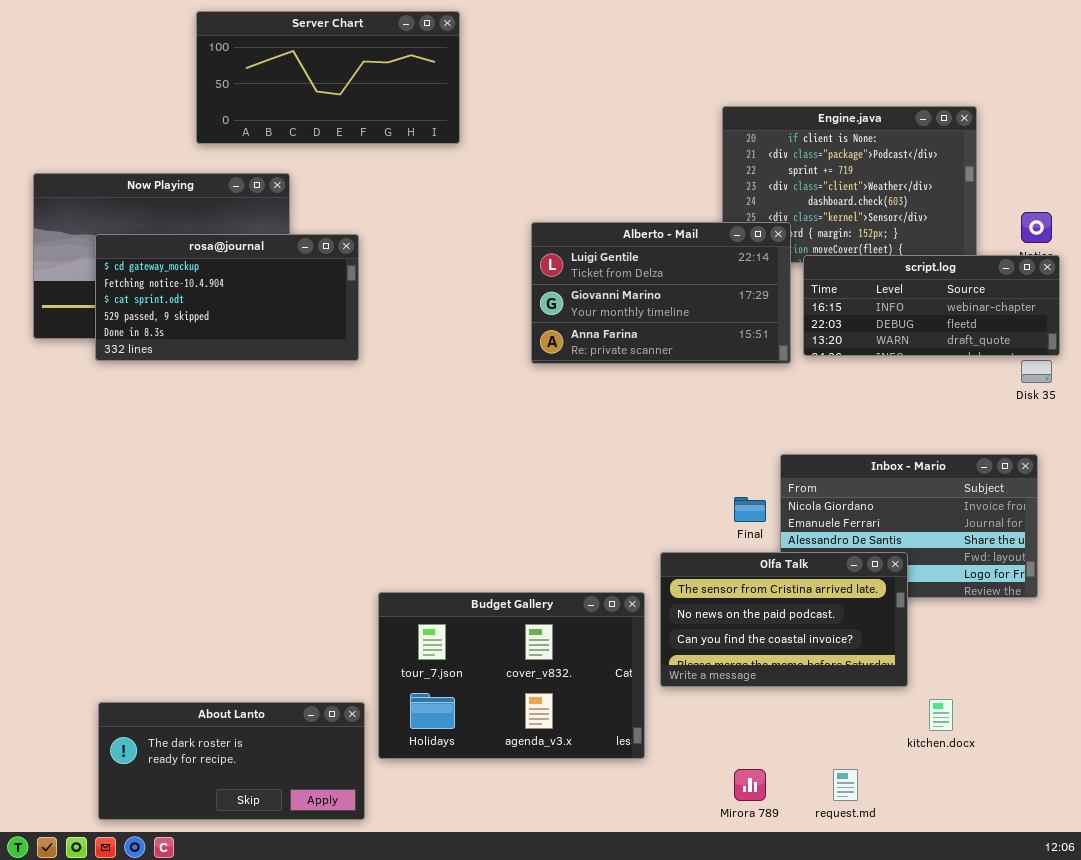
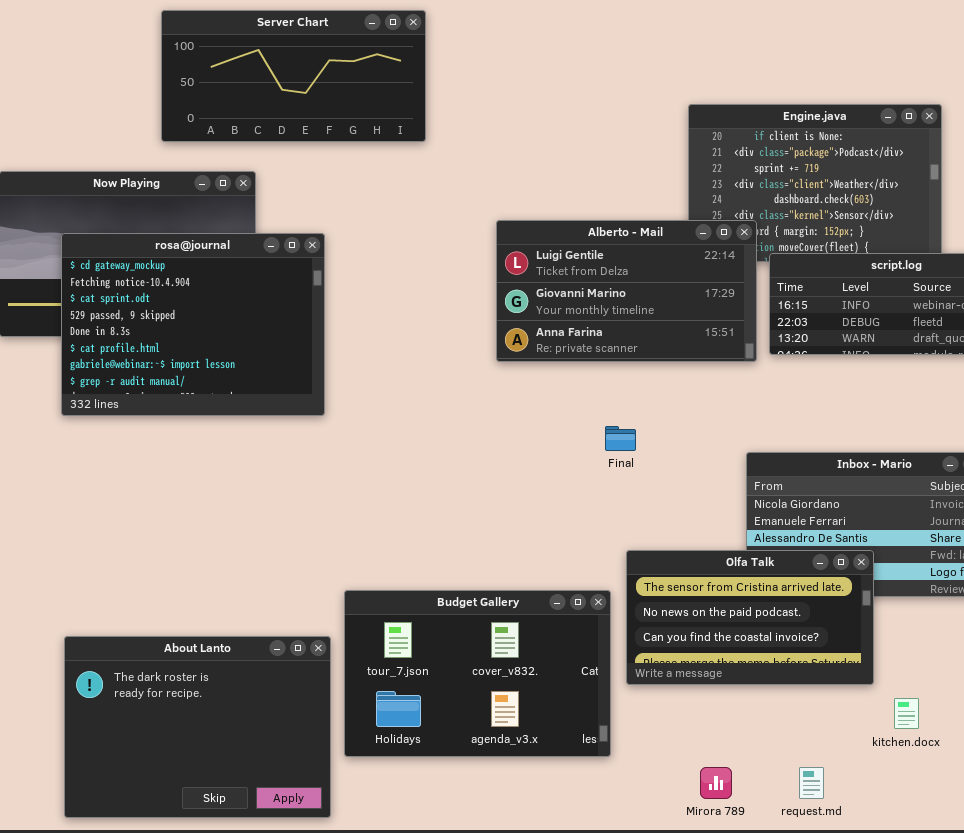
rosa@journal: [95,234,359,361] -> [61,233,325,416], resized
Final: [734,497,766,522] -> [605,426,636,451], moved
About Lanto: [98,702,365,820] -> [64,636,331,818], resized

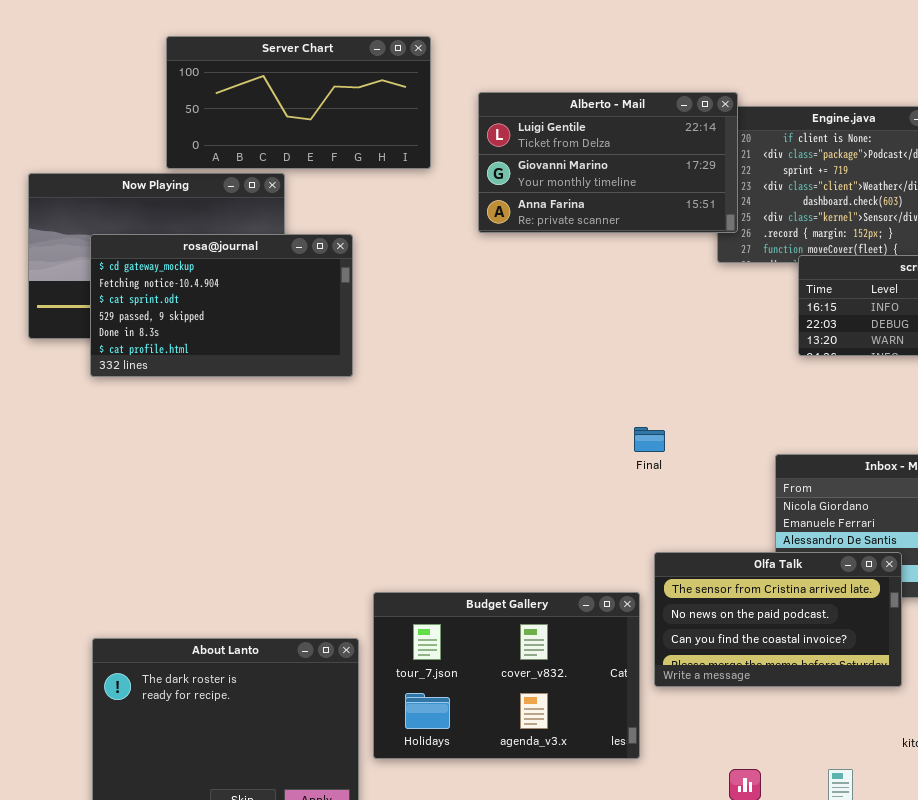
Server Chart: [161,10,426,142] -> [166,36,431,169], moved
Alberto - Mail: [496,220,757,362] -> [478,92,738,233], moved
rosa@journal: [61,233,325,416] -> [90,234,353,377], resized

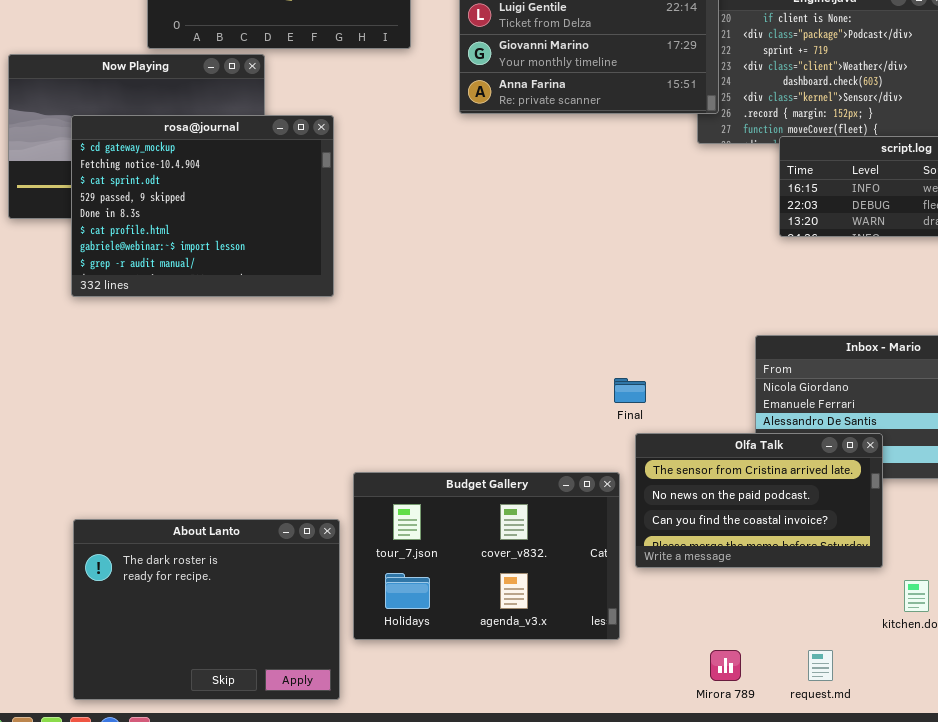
rosa@journal: [90,234,353,377] -> [71,115,334,297], resized
Final: [634,427,665,452] -> [614,378,646,403], moved

